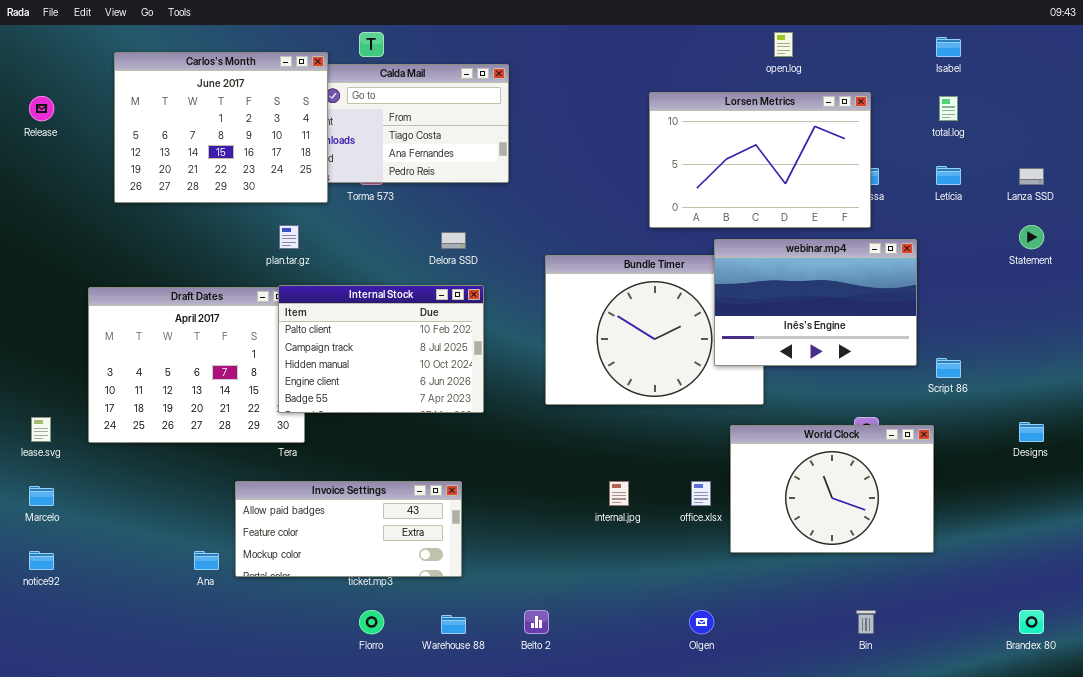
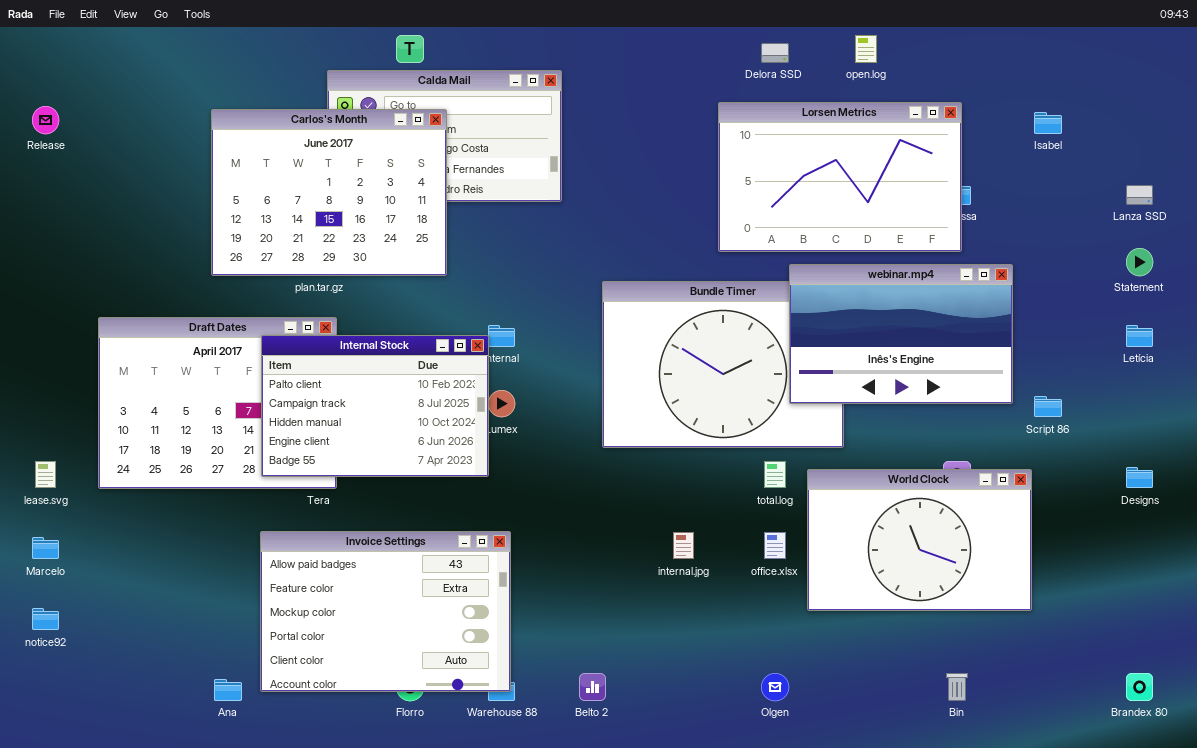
Isabel: [936,37,961,57] -> [1034,112,1062,134], moved
Carlos's Month: [114,52,328,203] -> [211,109,447,276], moved
total.log: [939,96,958,121] -> [764,461,786,488], moved
Letícia: [936,166,961,185] -> [1126,325,1153,347], moved
Delora SSD: [441,232,466,249] -> [761,43,789,63], moved
Internal Stock: [278,285,484,413] -> [261,335,489,477], moved
Invoice Settings: [235,481,462,577] -> [260,531,511,692], resized
Ana: [194,551,219,570] -> [214,679,242,701], moved

